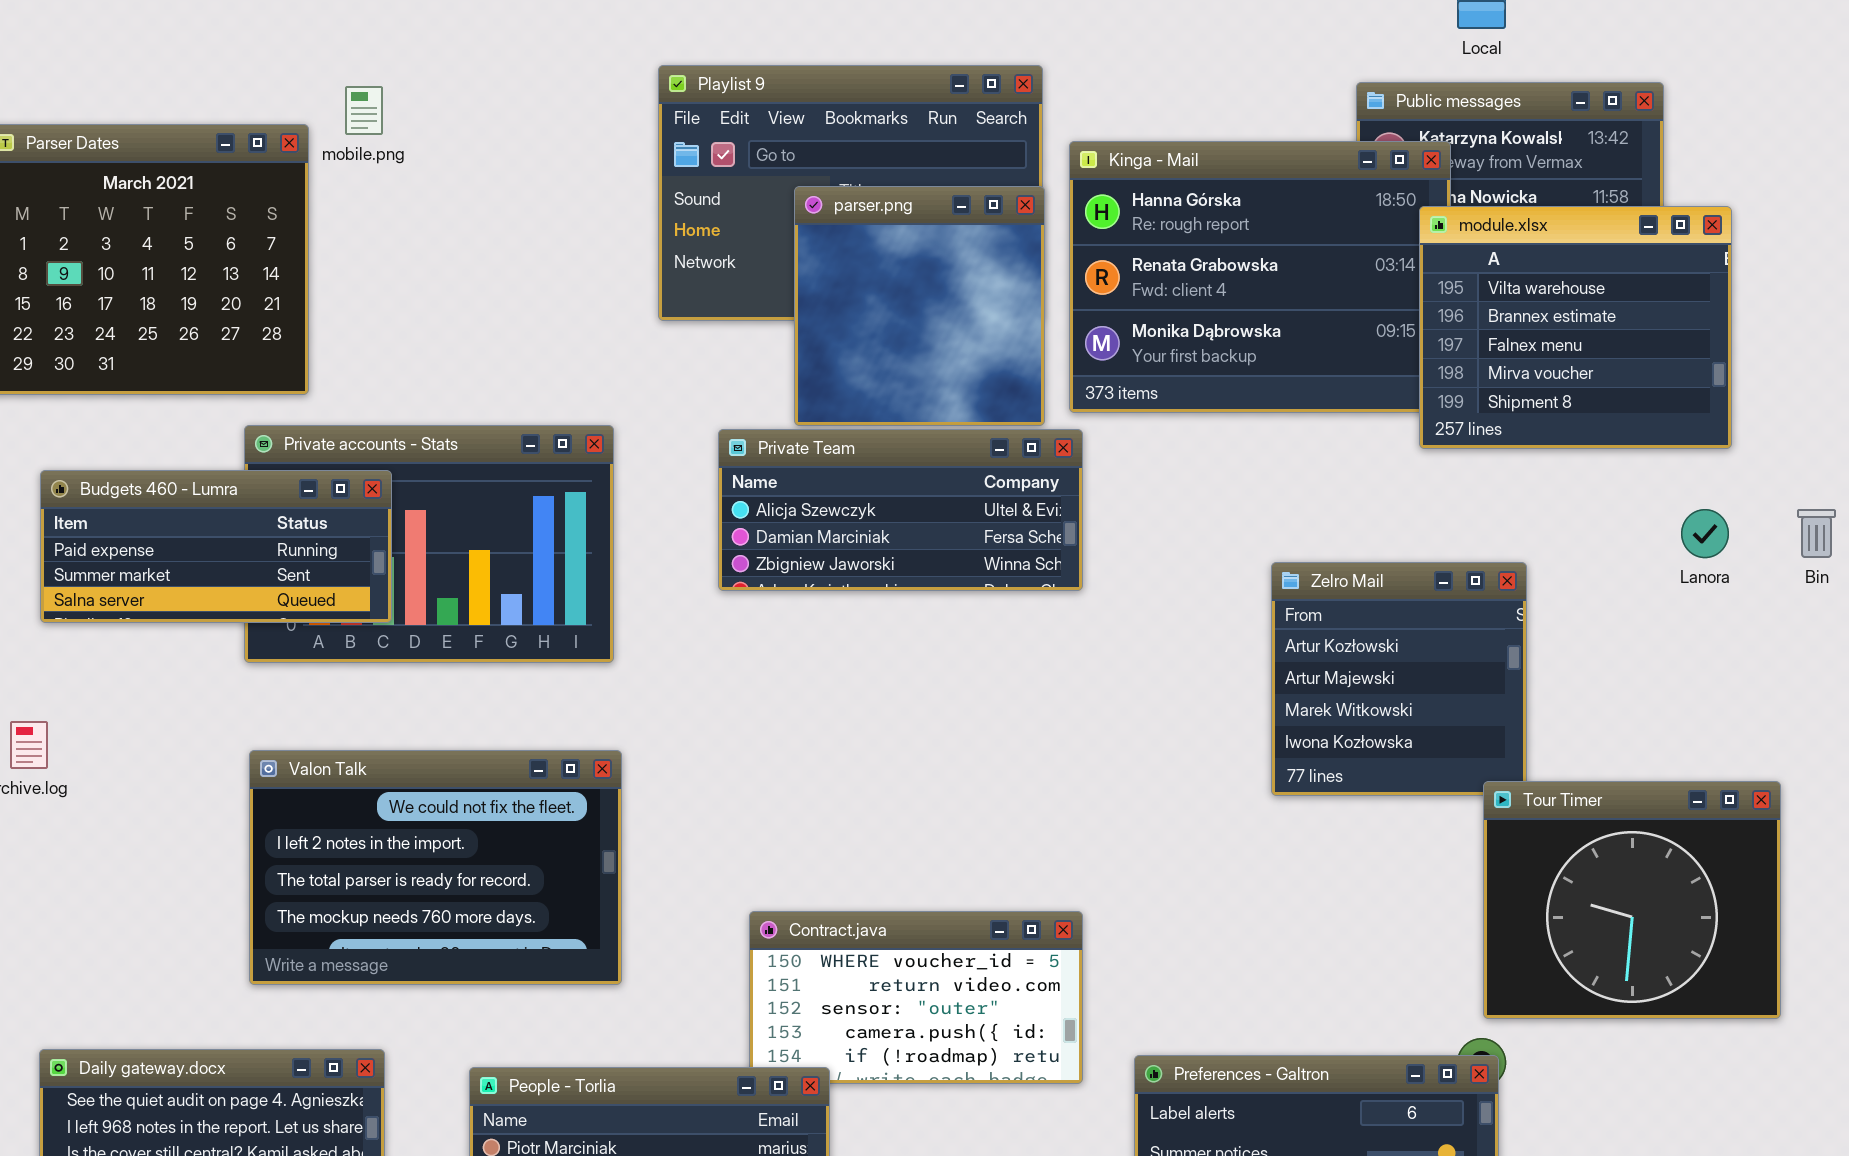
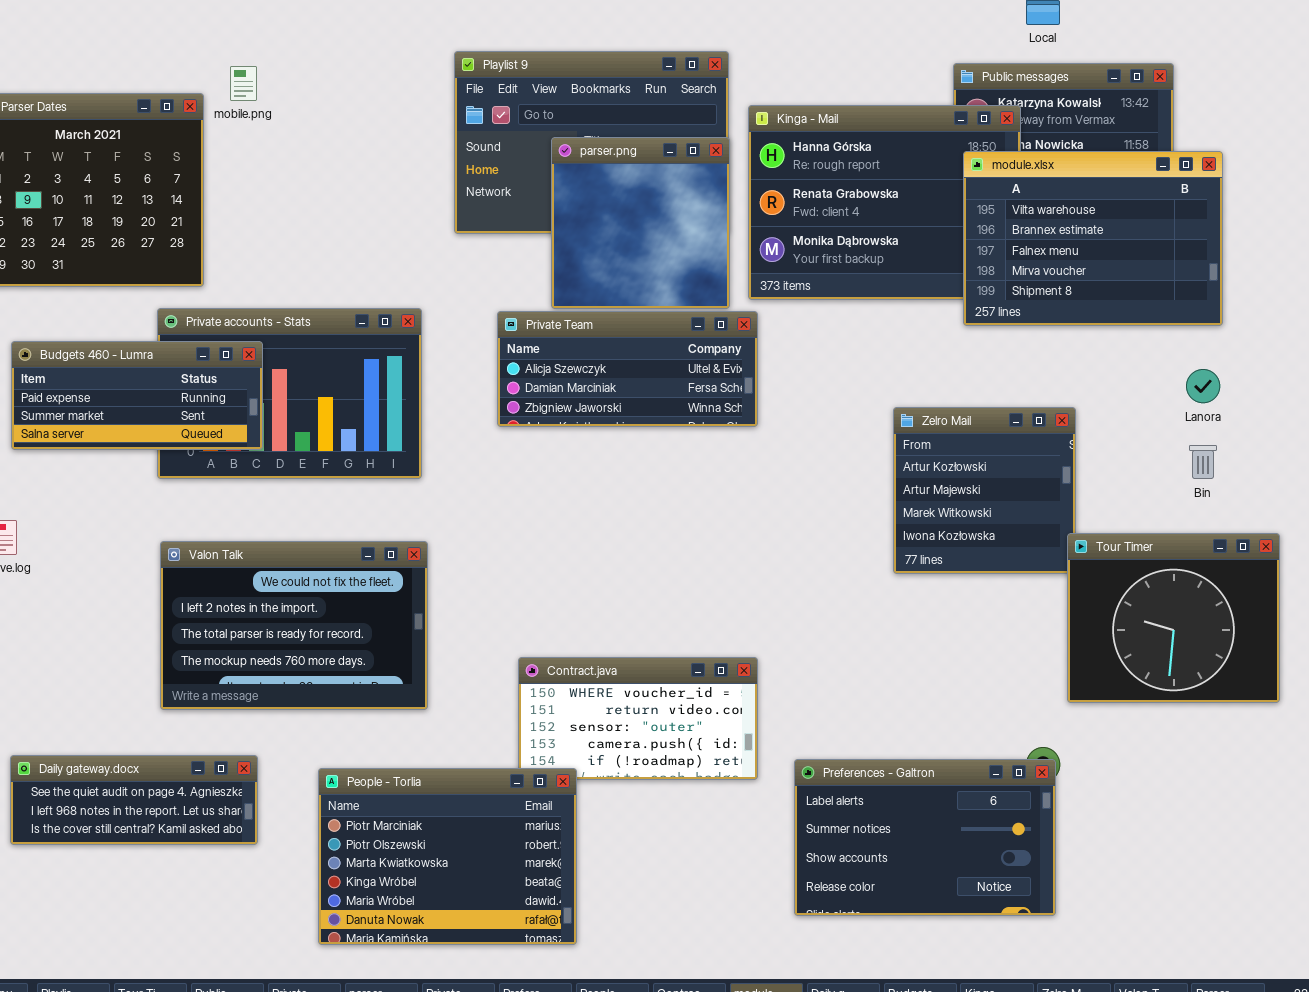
module.xlsx: [1419,206,1732,449] -> [963,151,1223,326], resized
Bin: [1797,509,1836,558] -> [1189,445,1217,479], moved
Tour Timer: [1483,781,1781,1019] -> [1067,533,1280,703], moved

